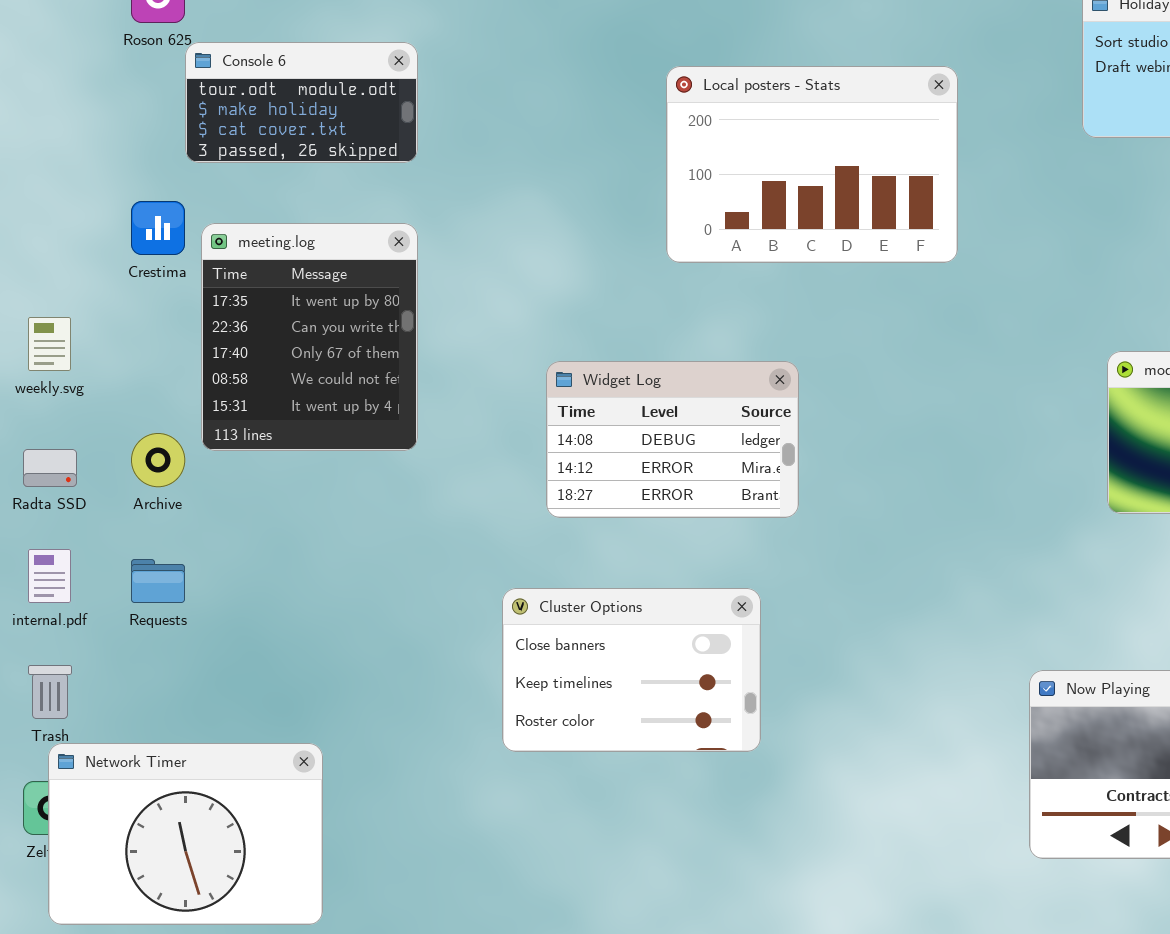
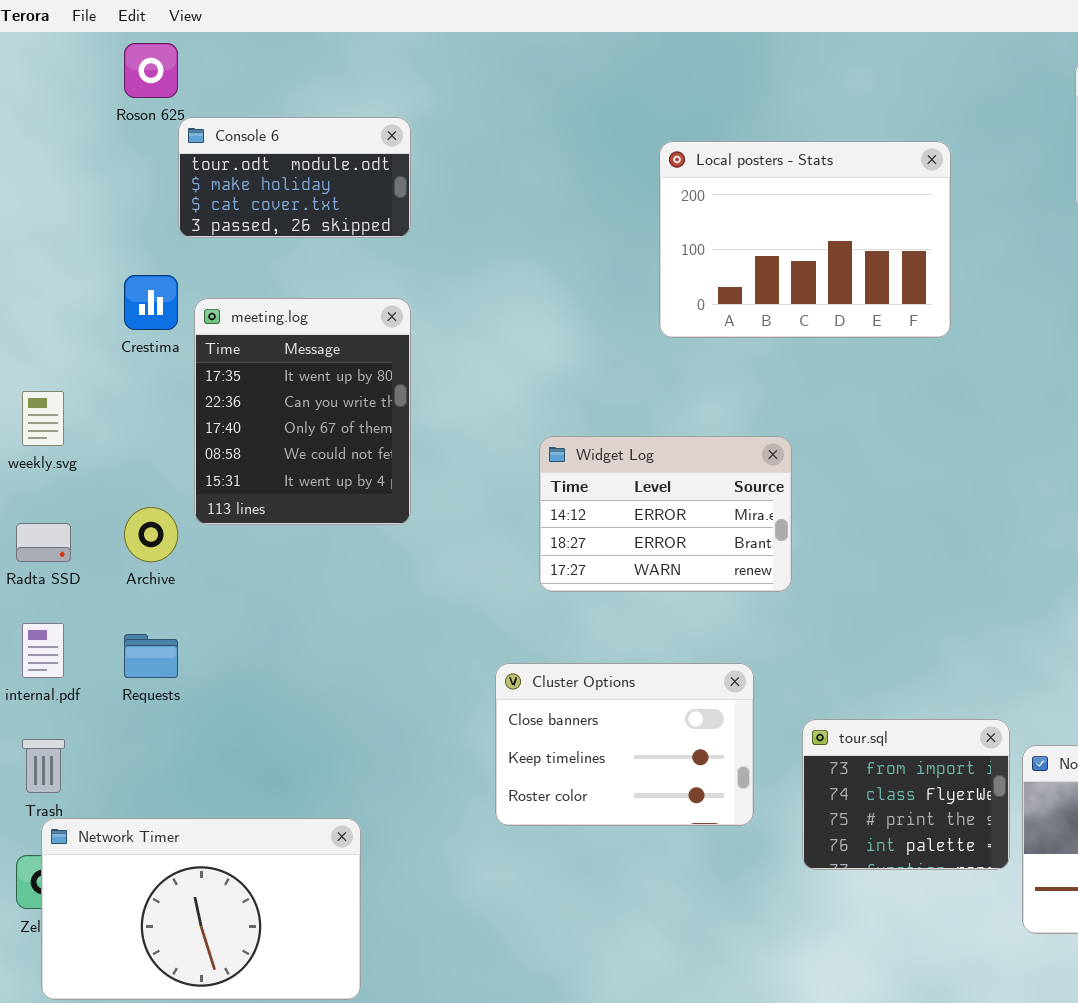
Widget Log: [546,361,799,518] -> [539,436,792,592], scrolled down 1 row
tour.sql: none -> [802,719,1010,870], opened
Network Timer: [48,743,323,925] -> [41,818,361,1000], resized

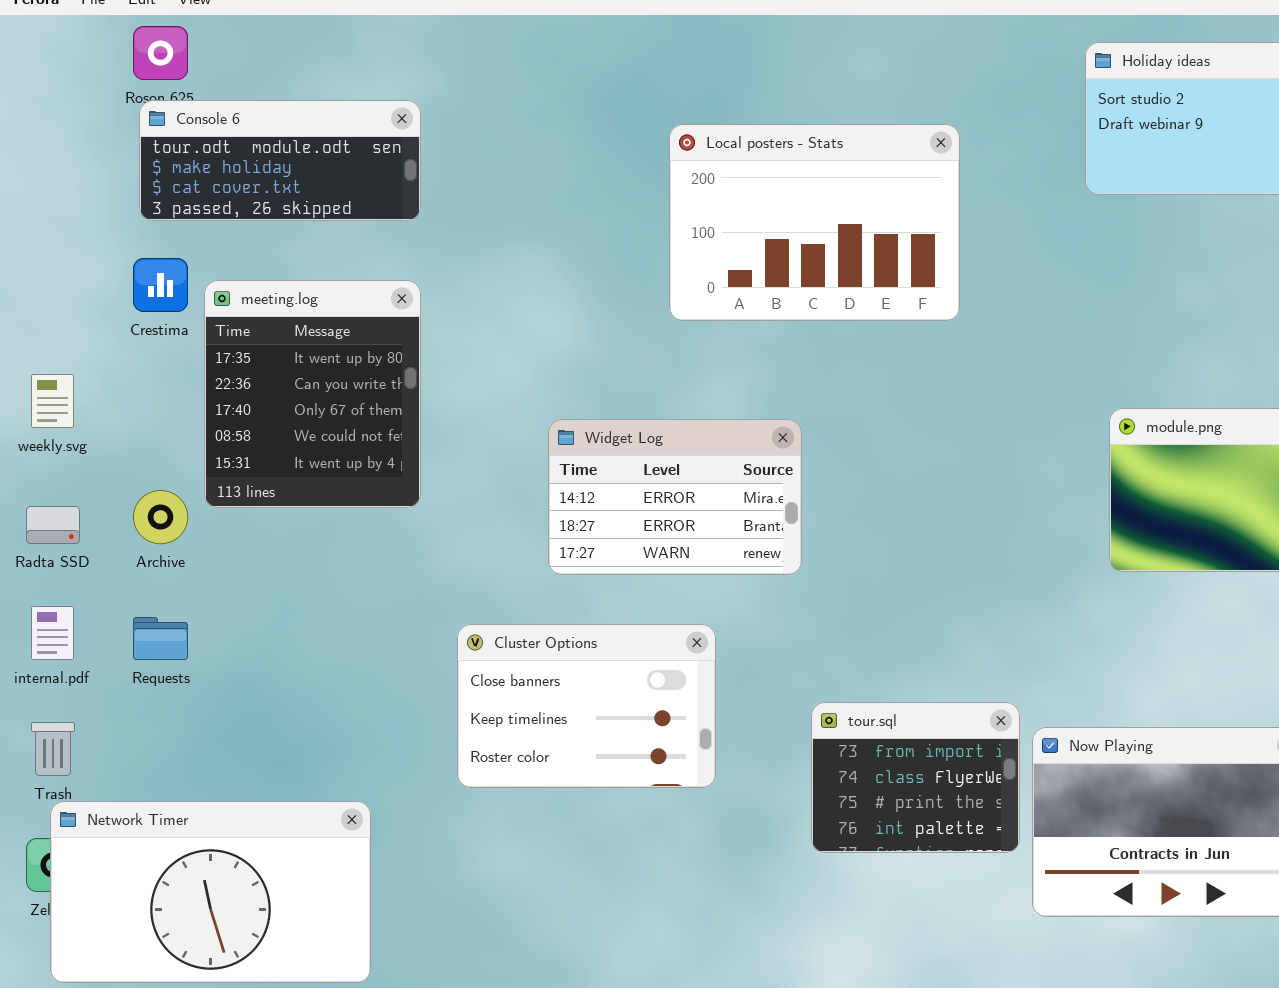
Console 6: [178,117,411,238] -> [139,100,421,221], resized
Cluster Options: [495,663,754,826] -> [457,624,716,788], moved

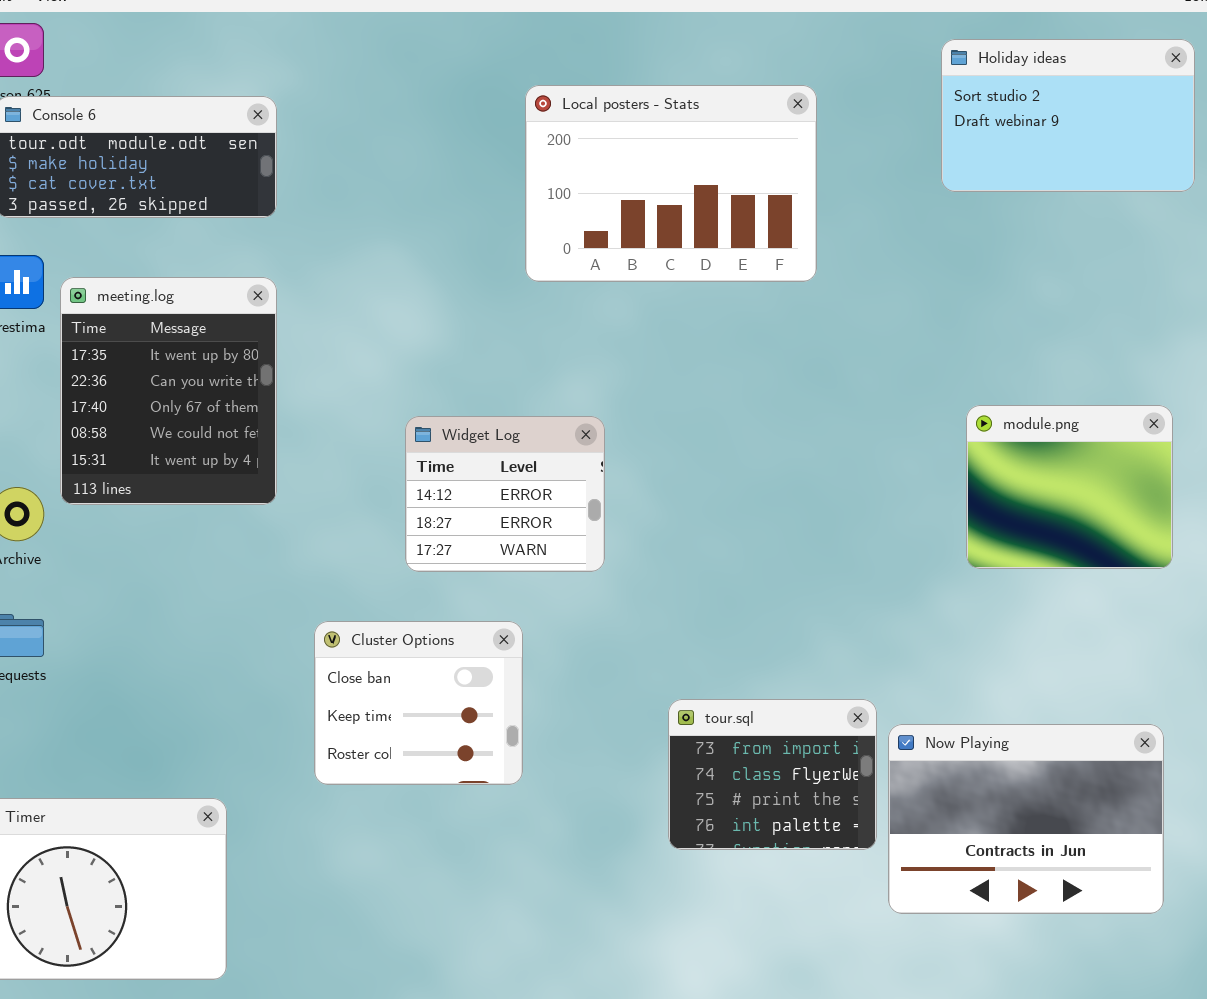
Local posters - Stats: [669,124,960,321] -> [525,85,817,282], moved
Widget Log: [548,419,802,575] -> [405,416,605,572], resized
Cluster Options: [457,624,716,788] -> [314,621,523,785], resized

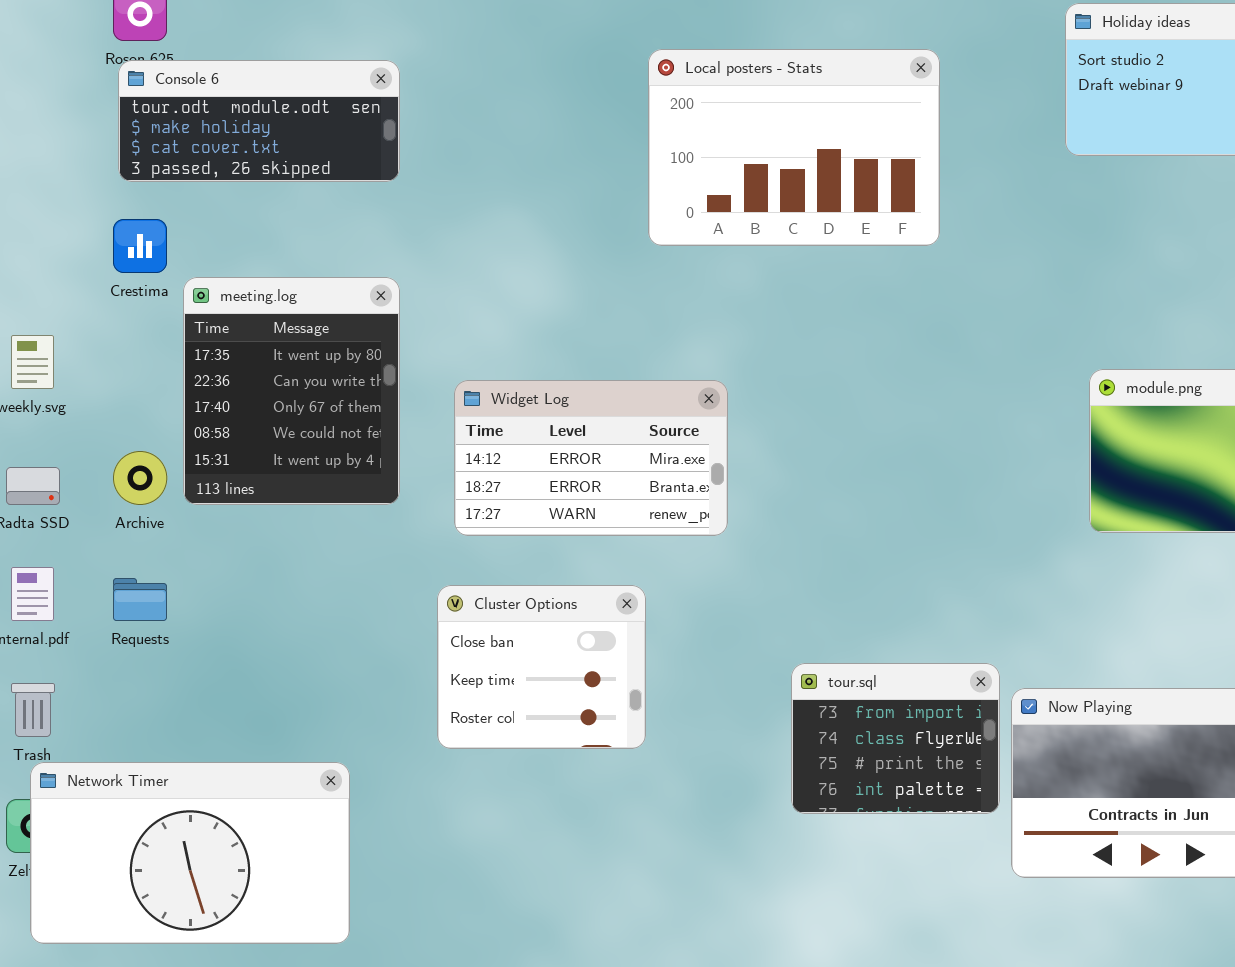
meeting.log: [60,277,277,505] -> [183,277,400,505], moved
Widget Log: [405,416,605,572] -> [454,380,728,536], resized

